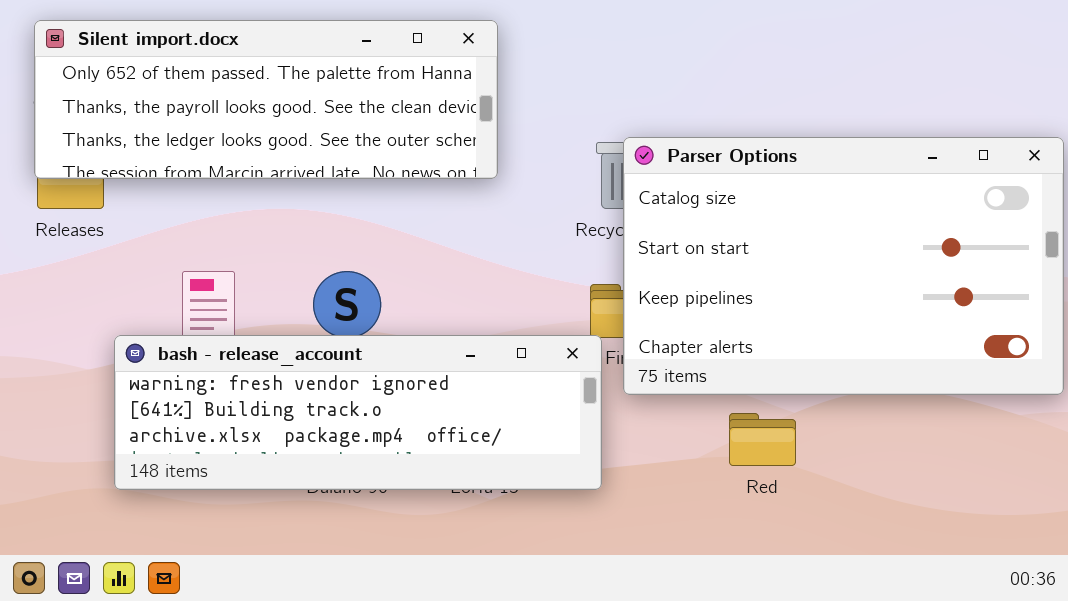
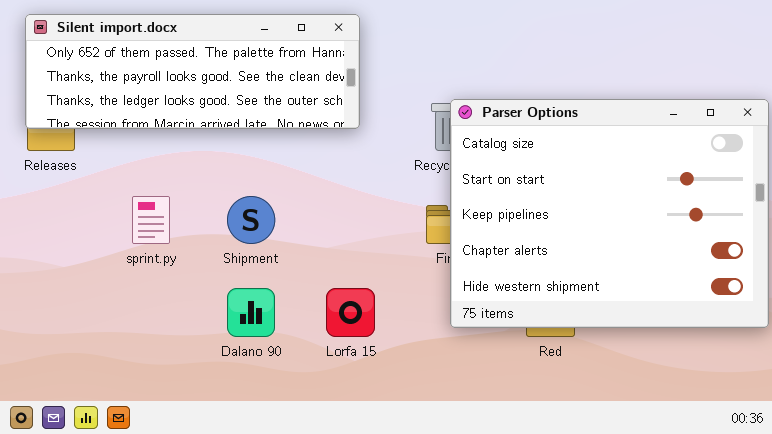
Parser Options: [623,137,1064,395] -> [450,99,769,328], resized
bash - release_account: [114,335,602,490] -> none, closed

